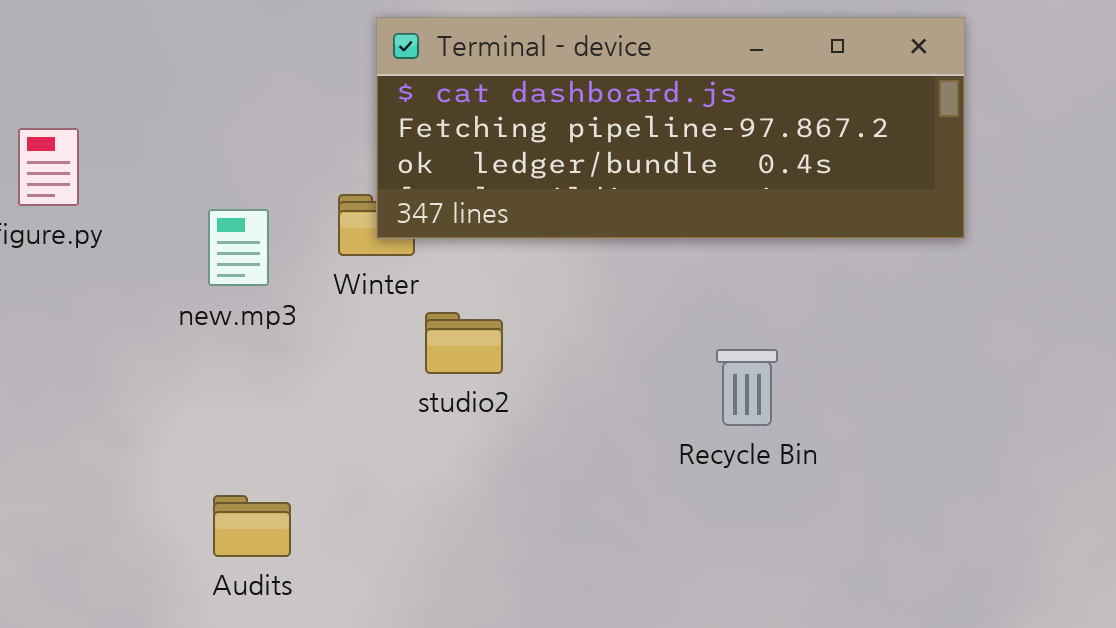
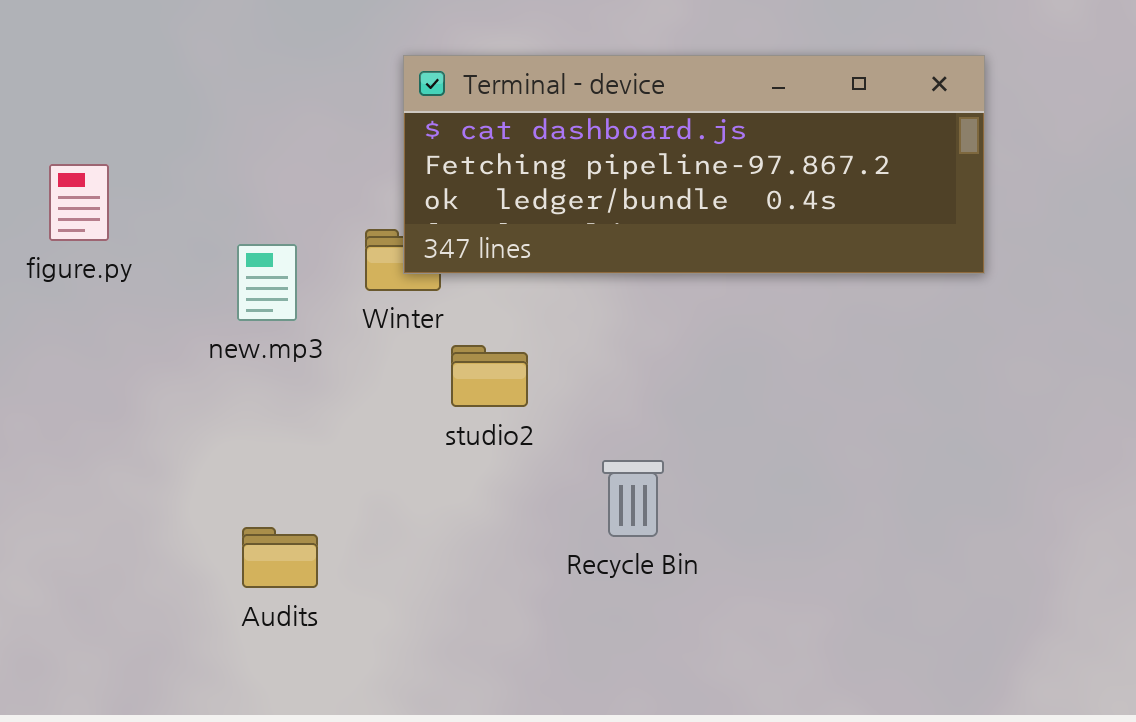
Recycle Bin: [716,349,778,426] -> [602,460,664,537], moved

